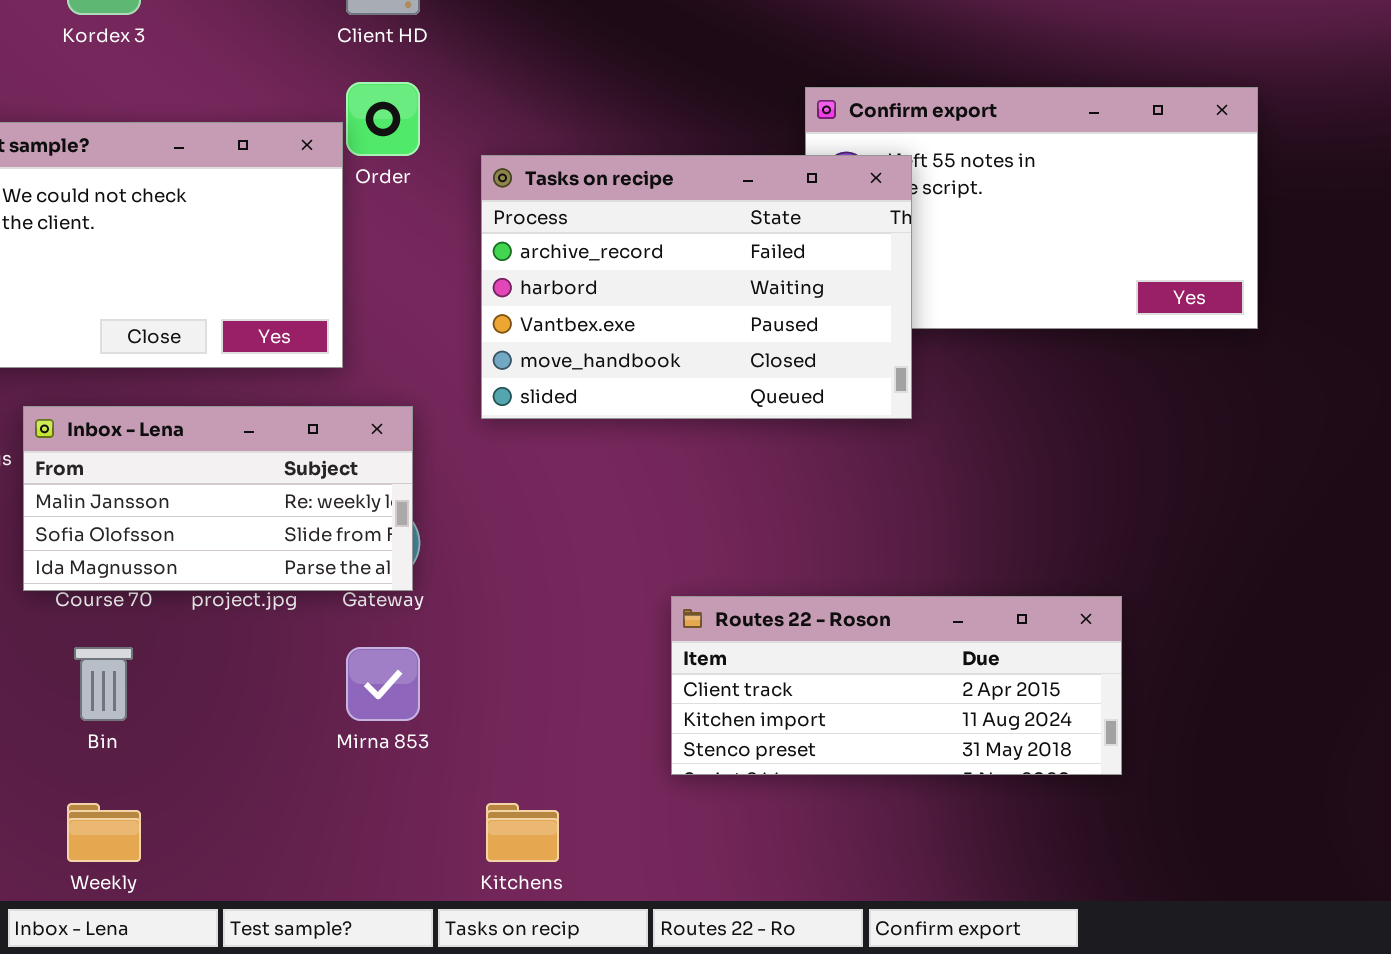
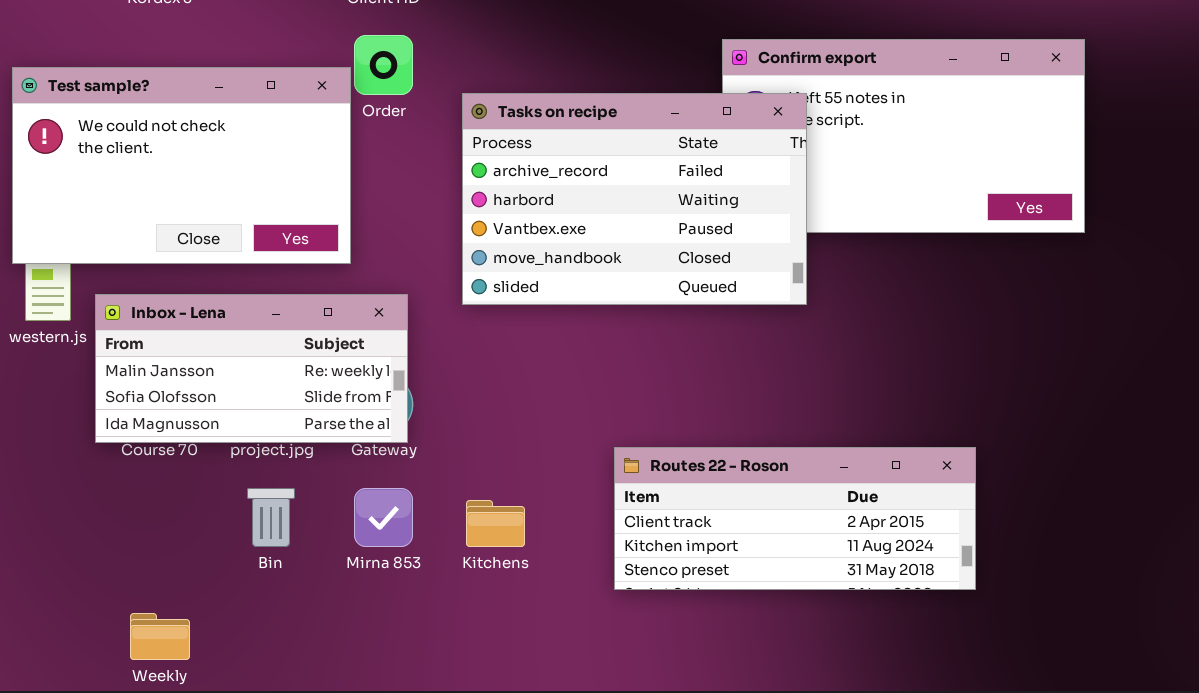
Bin: [74,647,133,721] -> [247,488,295,547], moved
Kitchens: [486,803,559,862] -> [466,500,525,547], moved

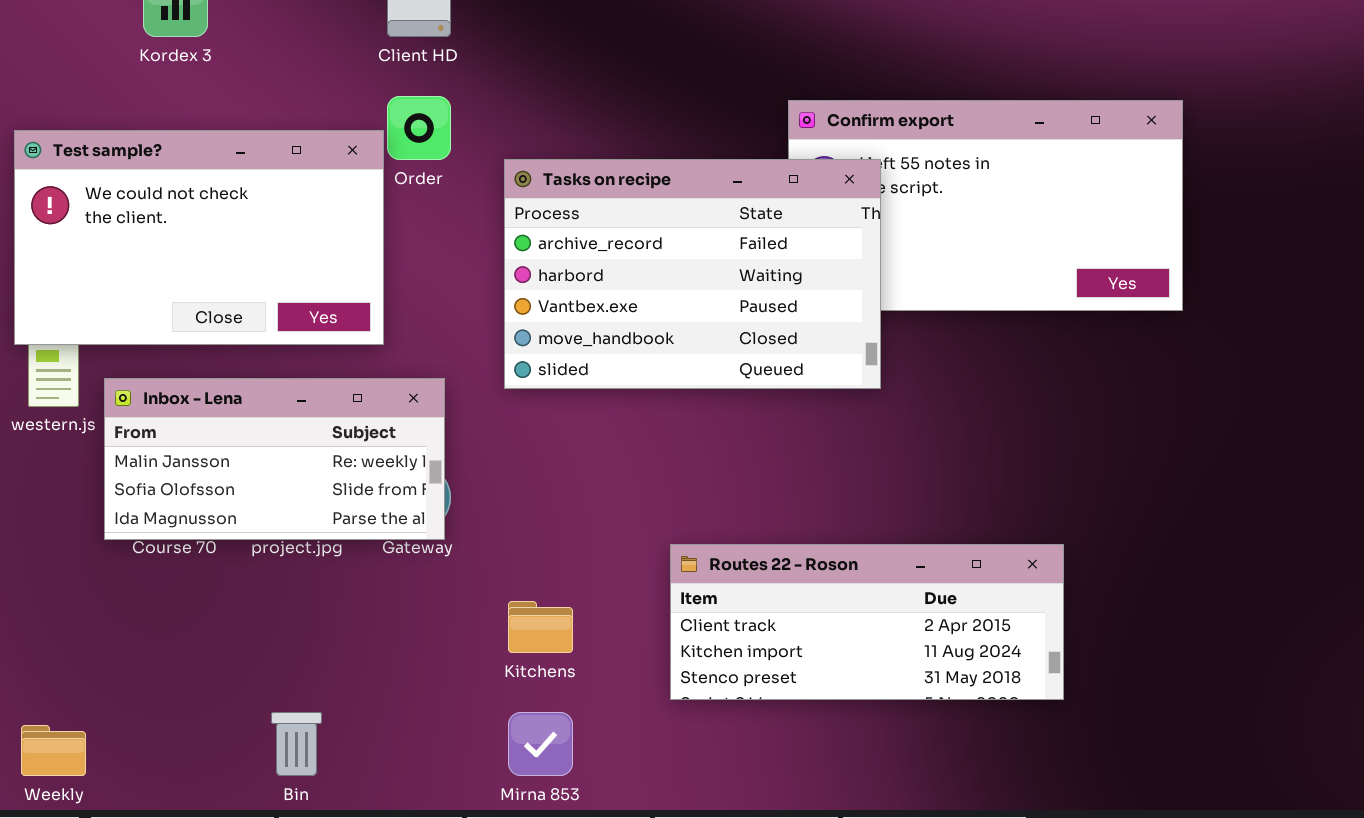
Bin: [247,488,295,547] -> [271,712,322,776], moved
Mirna 853: [354,488,413,547] -> [508,712,573,776], moved
Weekly: [130,613,190,660] -> [21,725,86,776], moved

